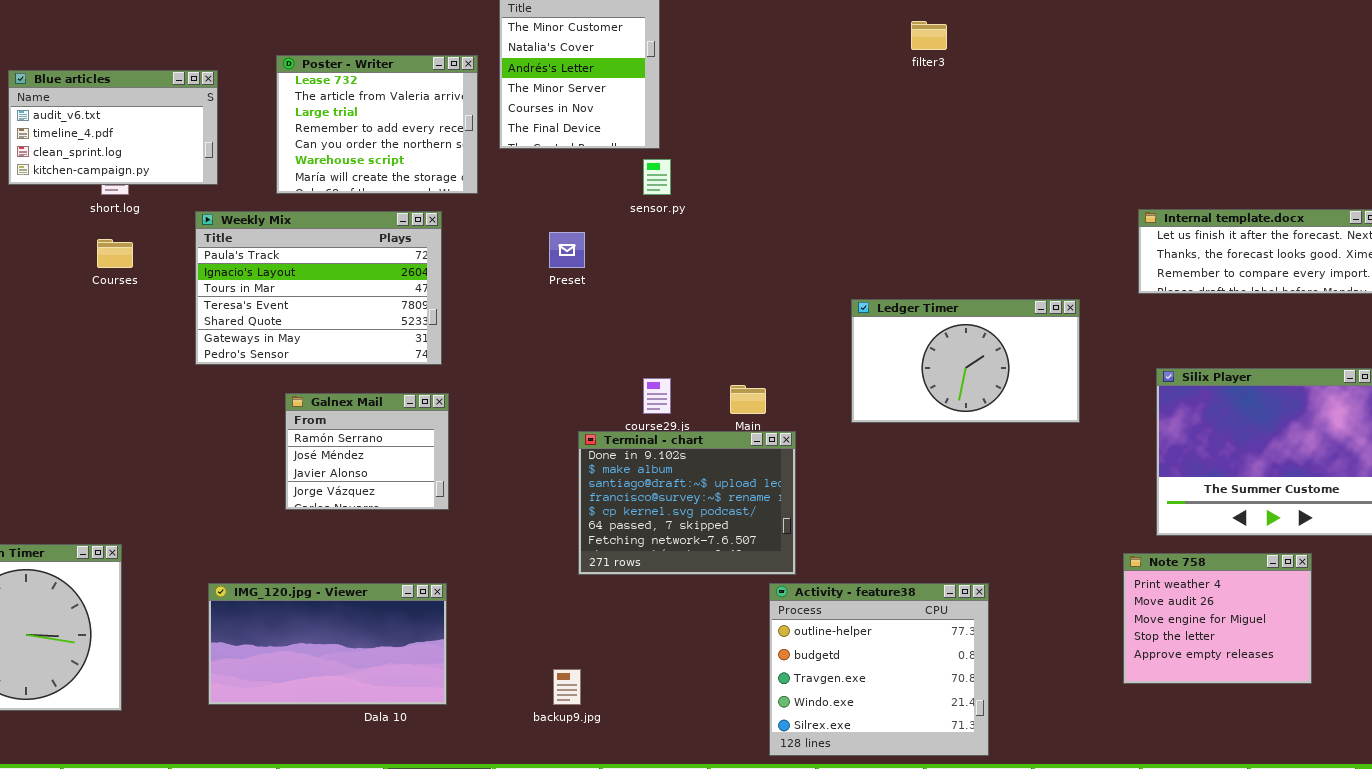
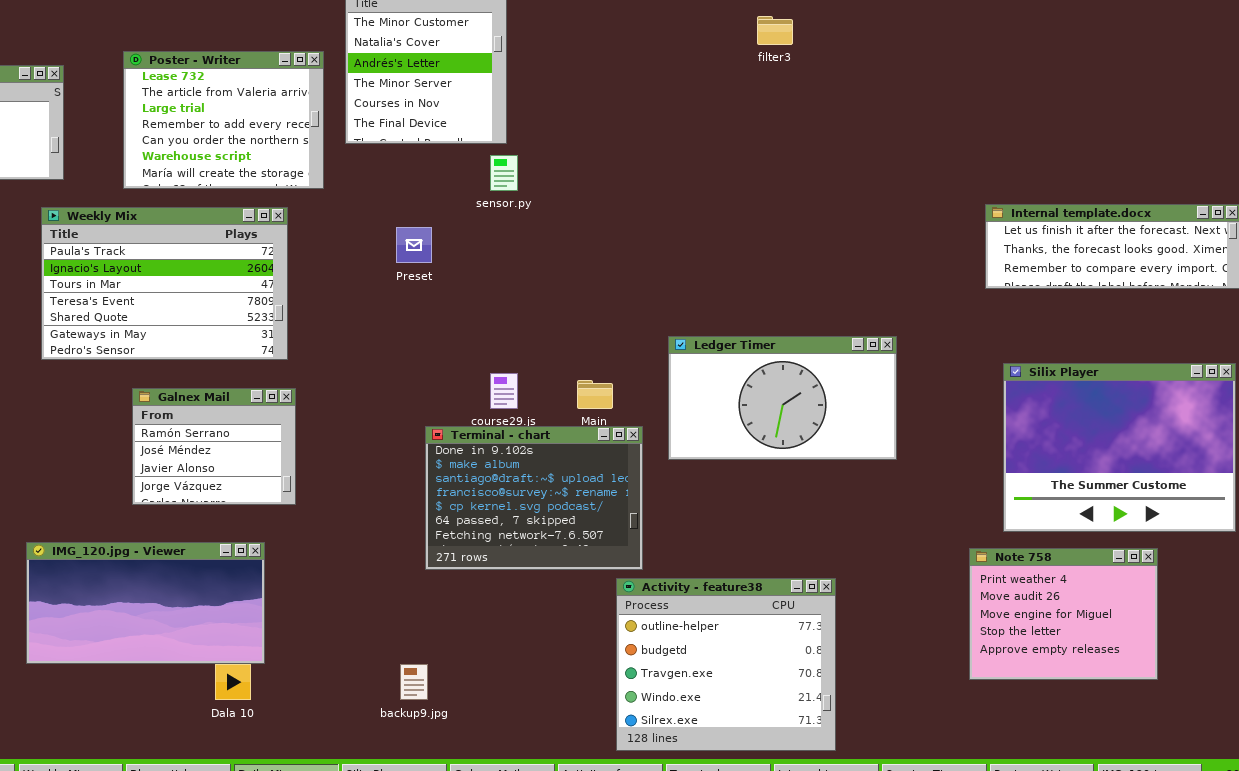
Ledger Timer: [851,299,1080,423] -> [668,336,897,460], moved
IMG_120.jpg - Viewer: [208,583,447,705] -> [26,542,265,664], moved

